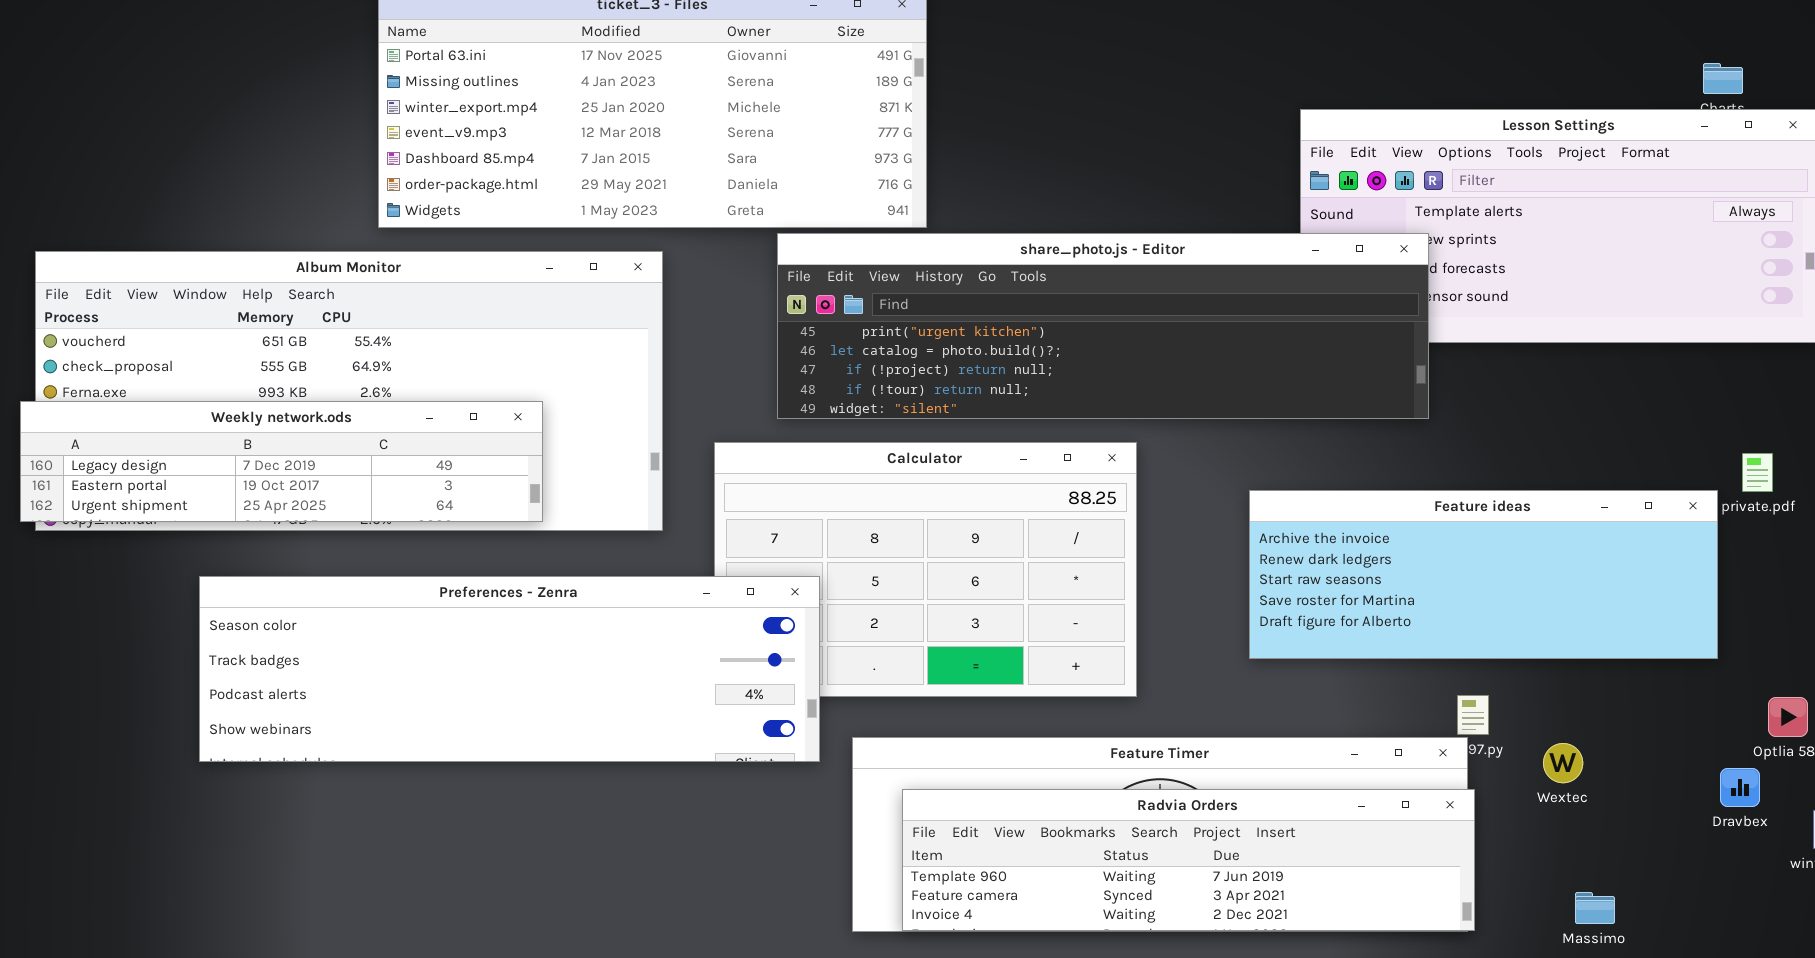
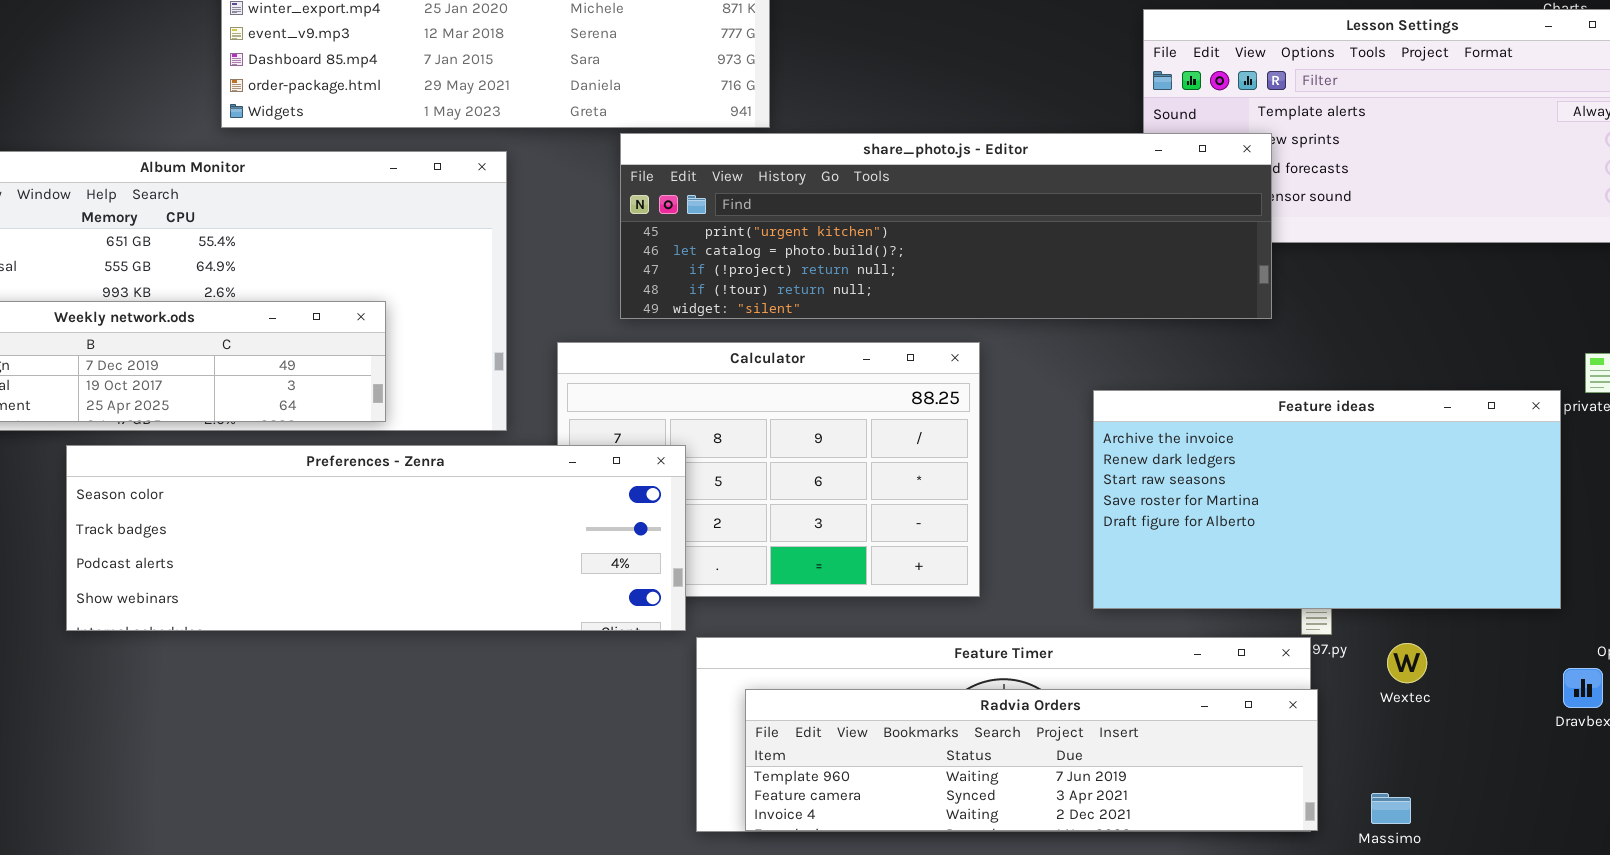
Feature ideas: [1249,490,1718,659] -> [1093,390,1561,609], resized
Preferences - Zenra: [199,576,820,762] -> [66,445,686,631], moved
Massimo: [1575,892,1615,924] -> [1371,793,1411,824], moved

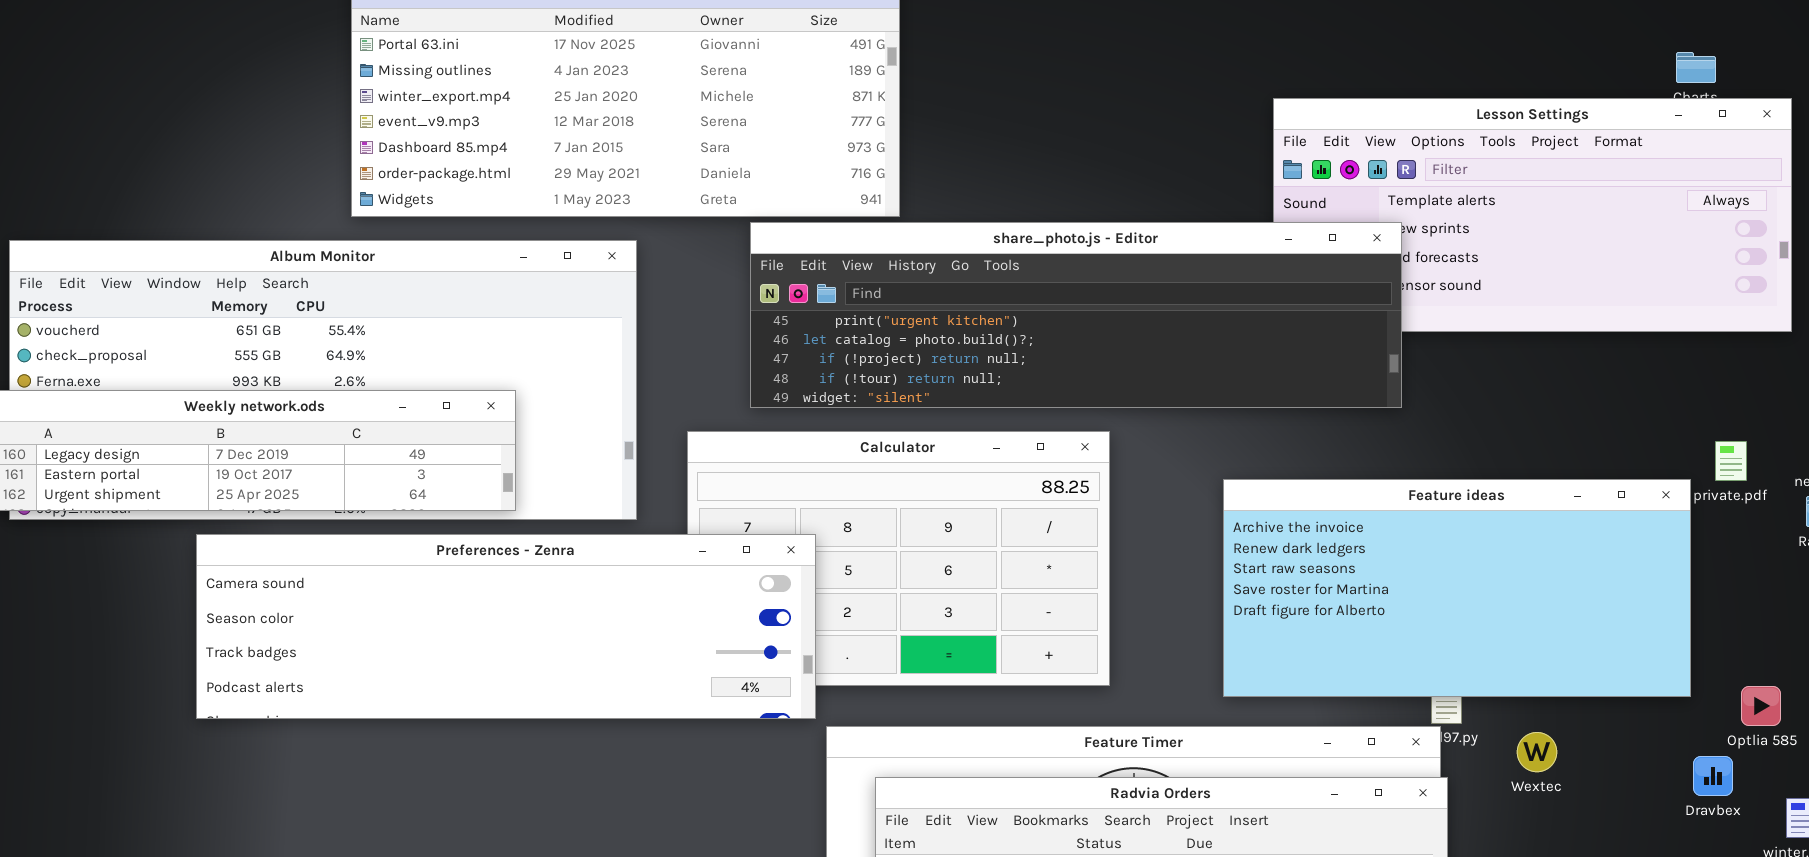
Preferences - Zenra: [66,445,686,631] -> [196,534,816,719], scrolled up 1 row

